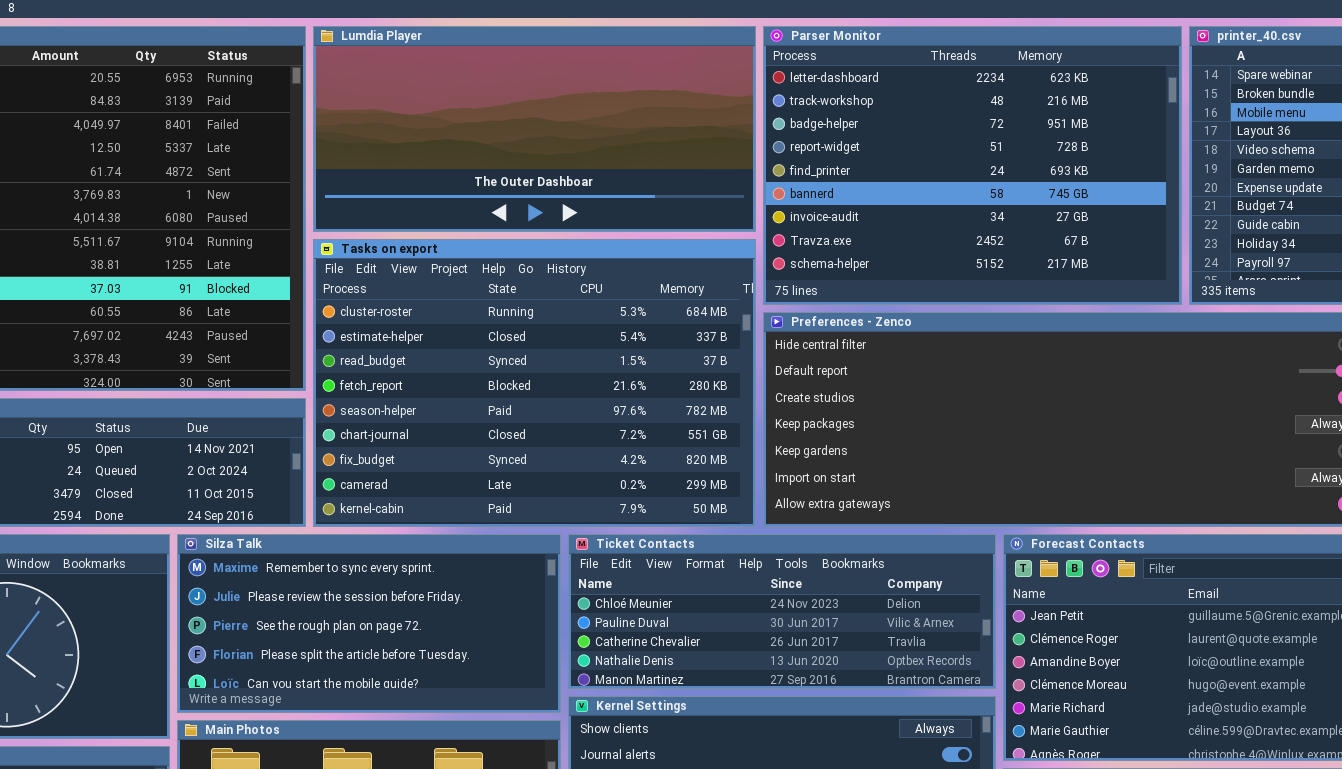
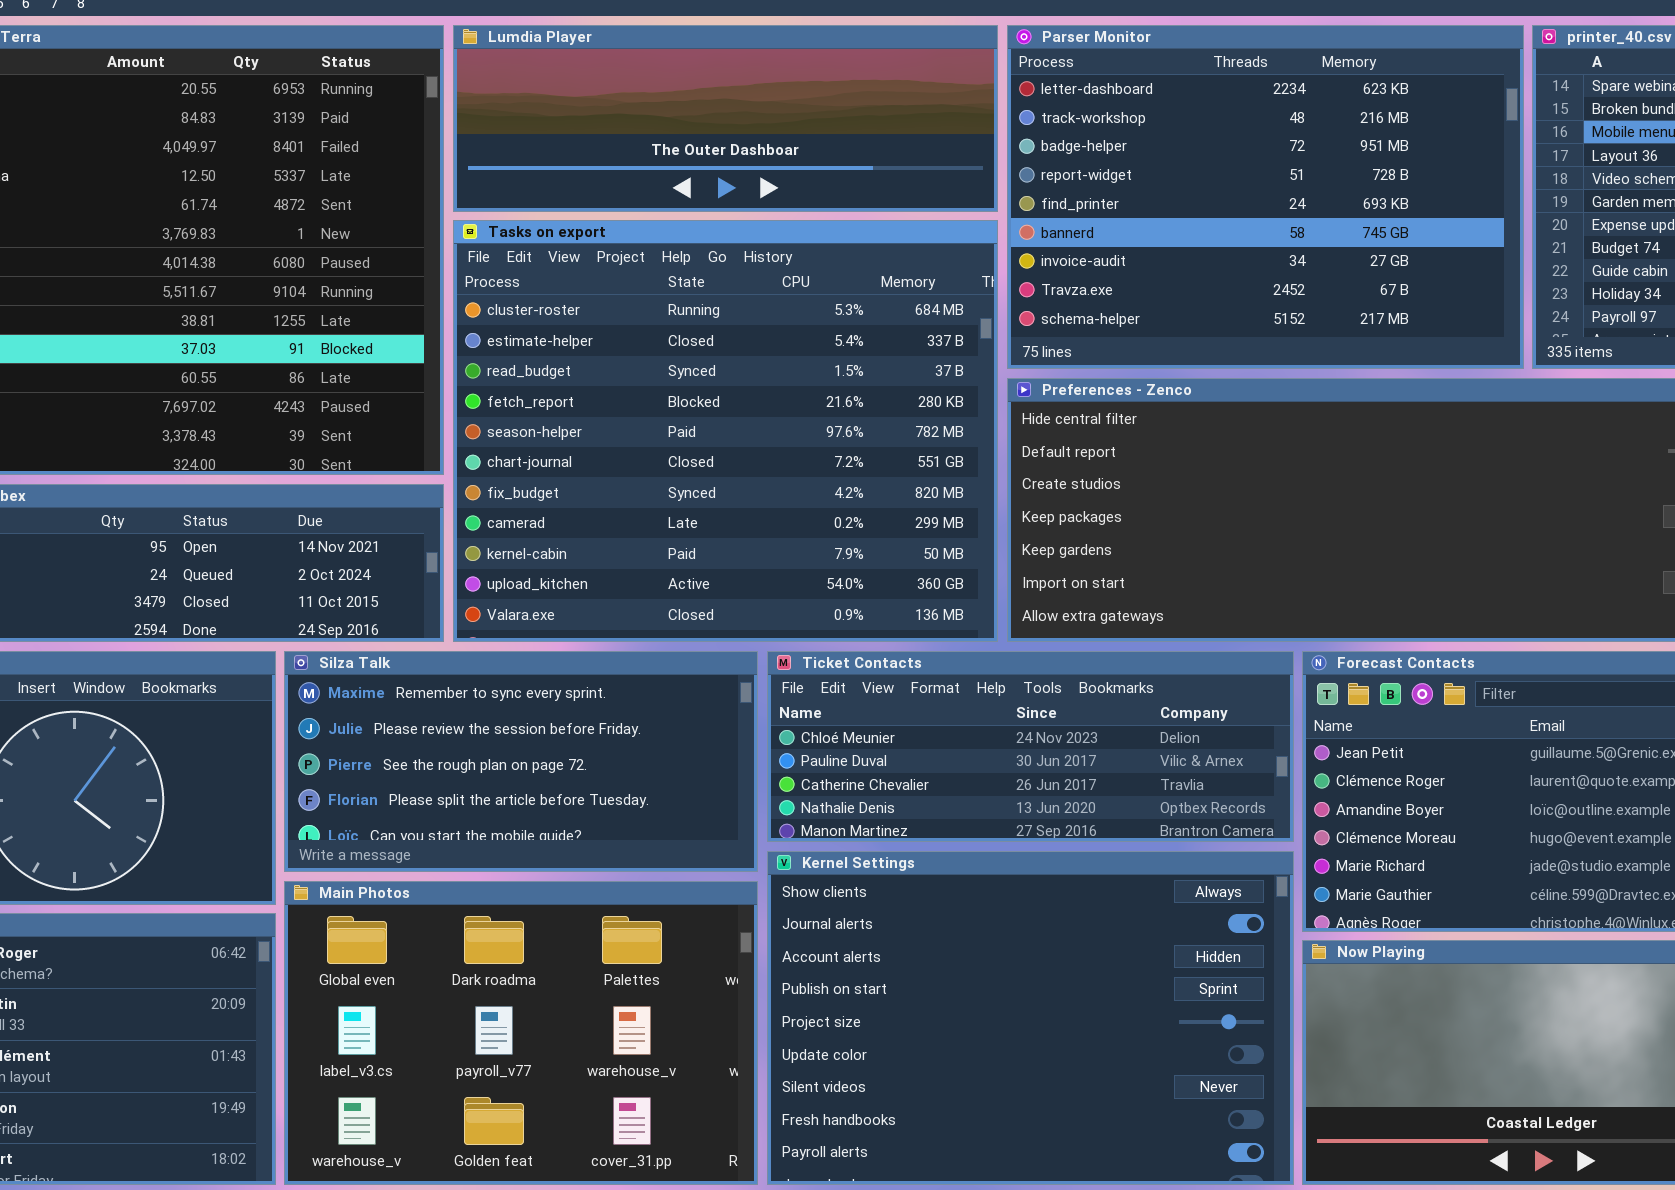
Lumdia Player: [313,26,756,232] -> [453,25,998,212], resized
Tasks on export: [313,239,756,527] -> [453,220,998,642], resized

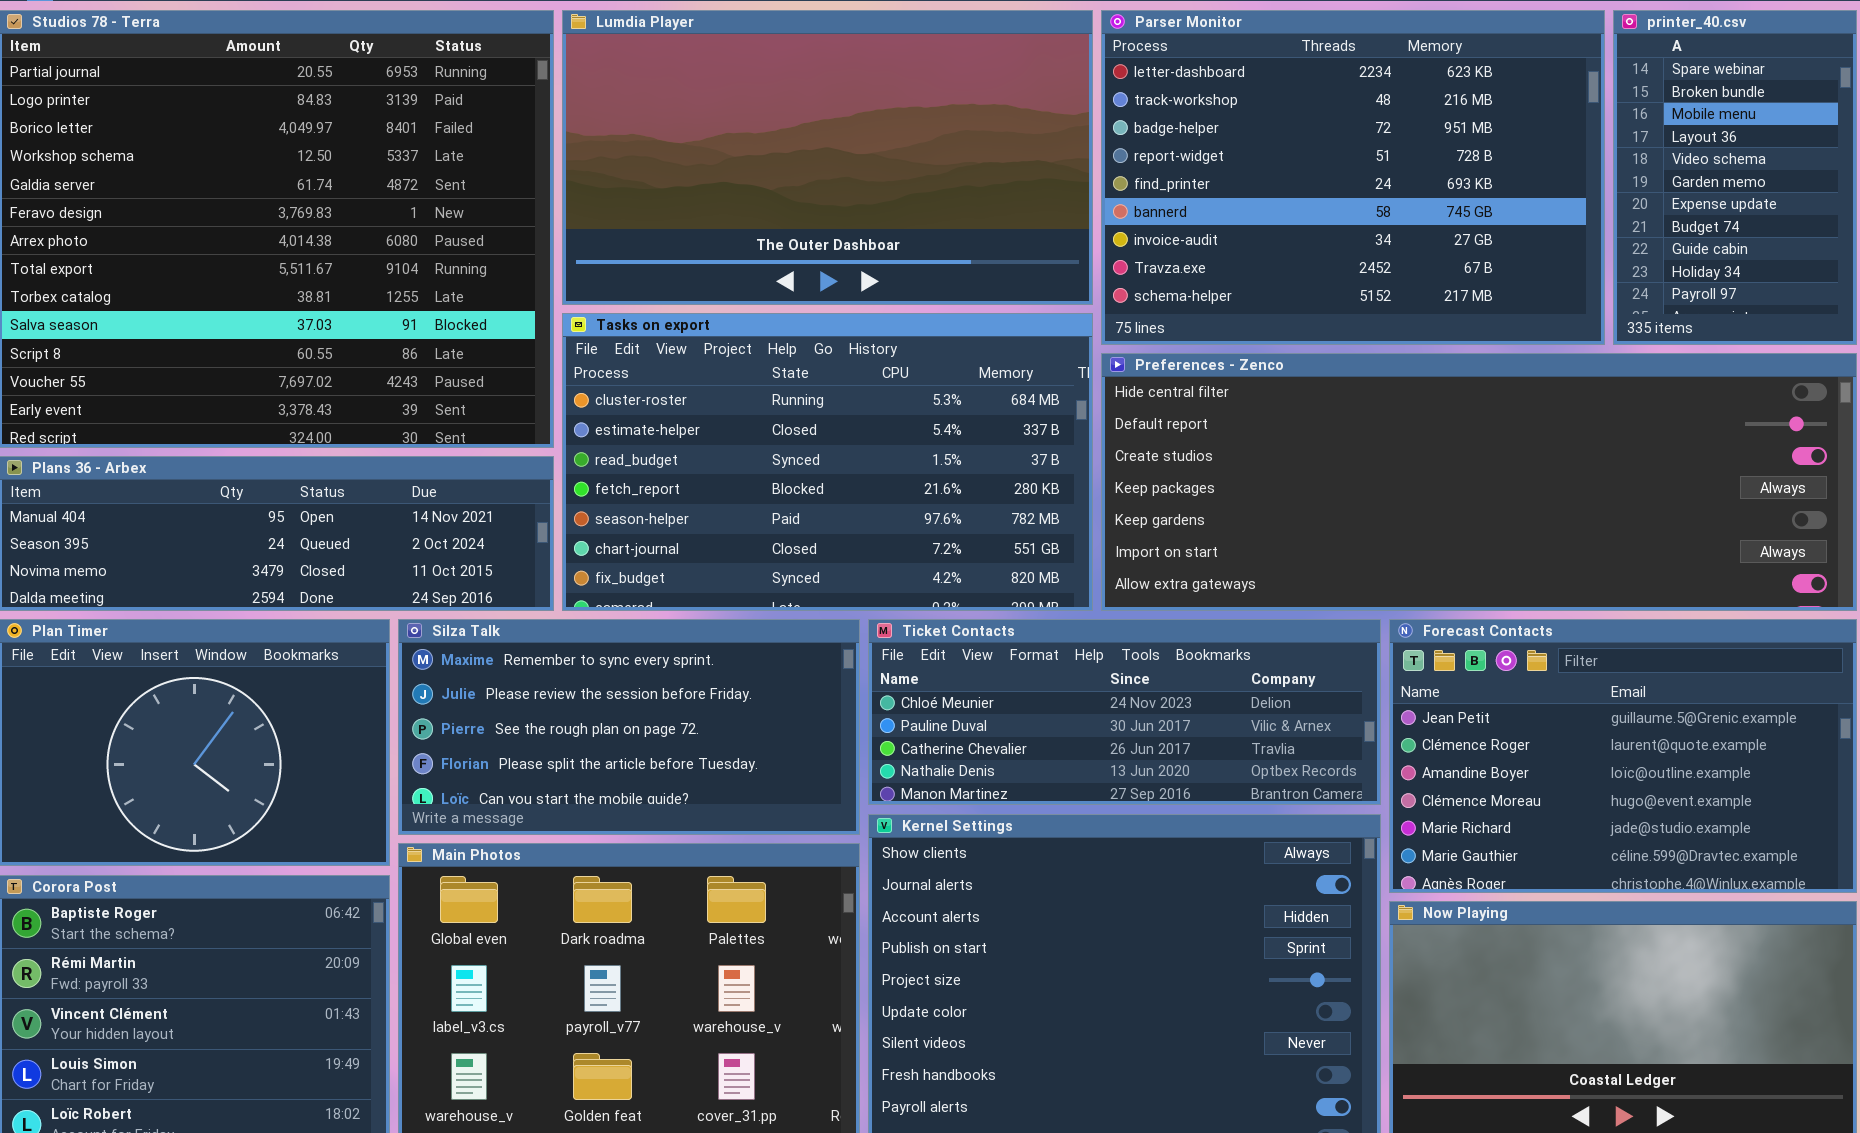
Lumdia Player: [453,25,998,212] -> [562,10,1093,305], resized
Tasks on export: [453,220,998,642] -> [562,313,1093,611], resized

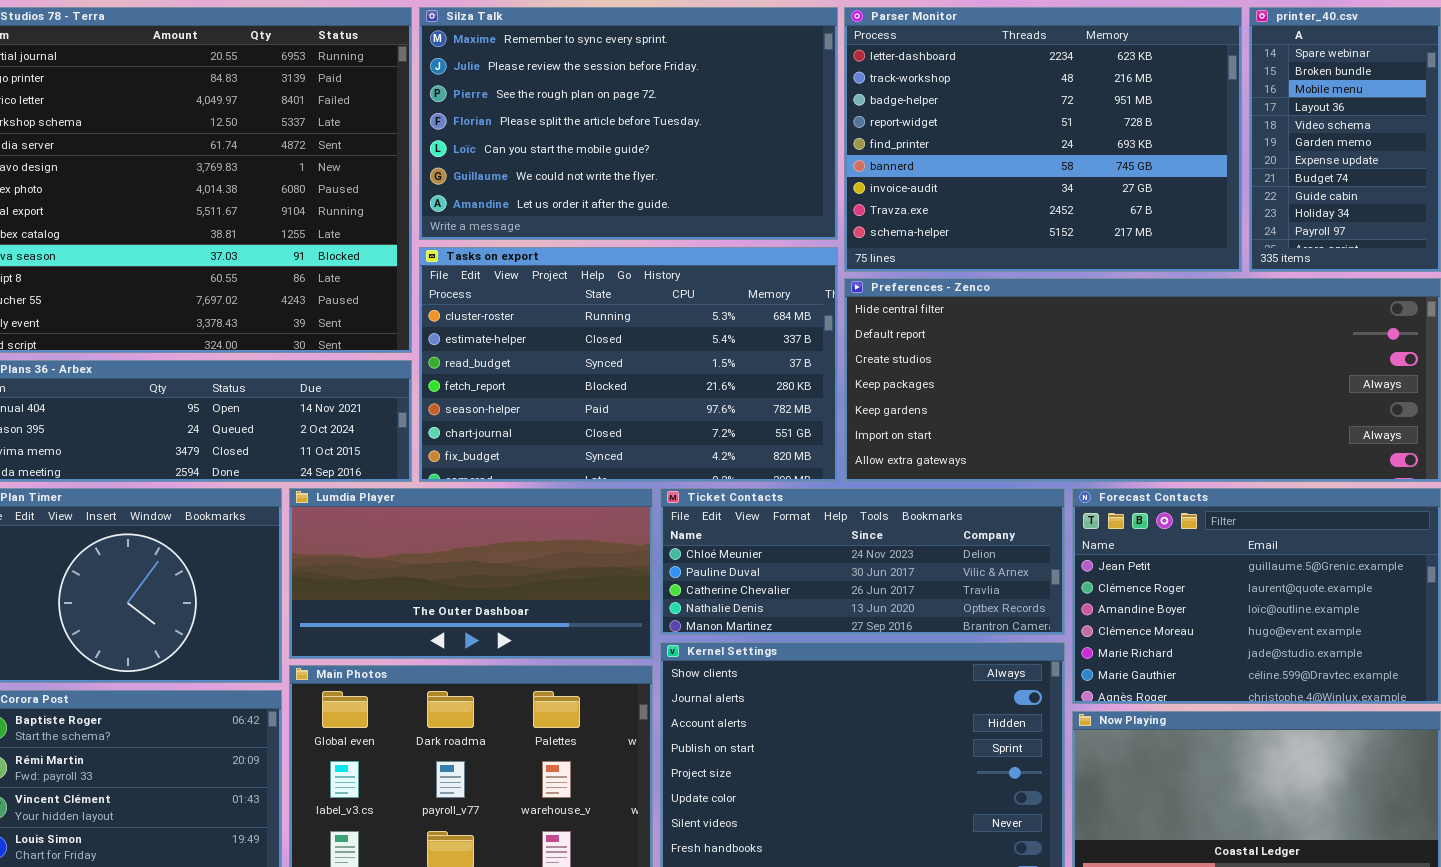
Lumdia Player: [562,10,1093,305] -> [289,488,653,659], moved, resized
Silza Talk: [398,619,860,835] -> [419,7,838,240], moved, resized

